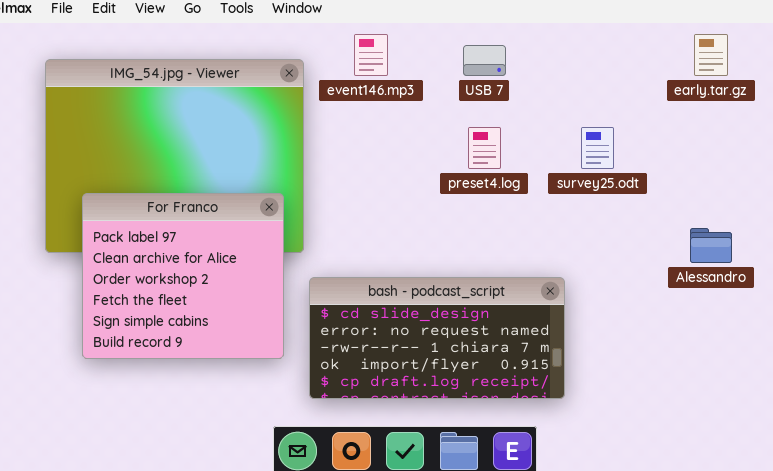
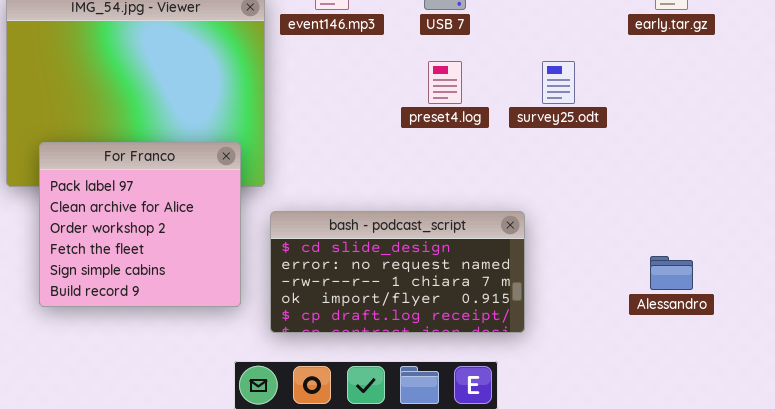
For Franco: [82,193,284,359] -> [39,142,241,307], moved
Alessandro: [690,228,732,263] -> [650,256,693,290], moved

